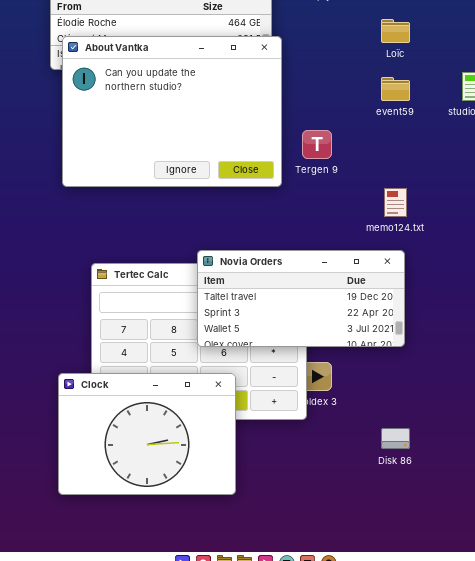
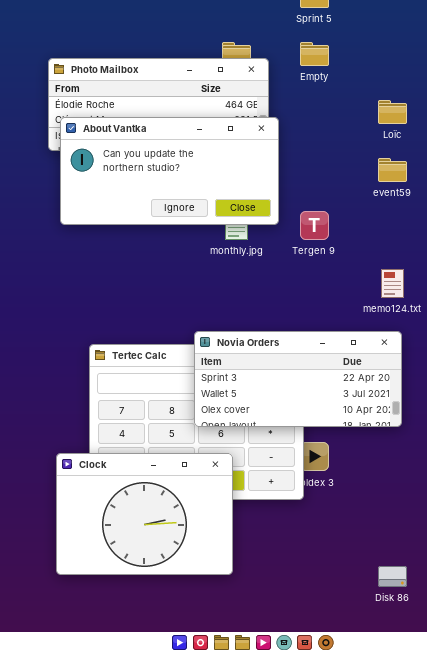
About Vantka: [62,36,282,187] -> [60,117,279,225], resized
Novia Orders: [197,250,405,347] -> [194,331,402,427], scrolled down 1 row
Disk 86: [381,428,410,449] -> [378,566,407,587], moved

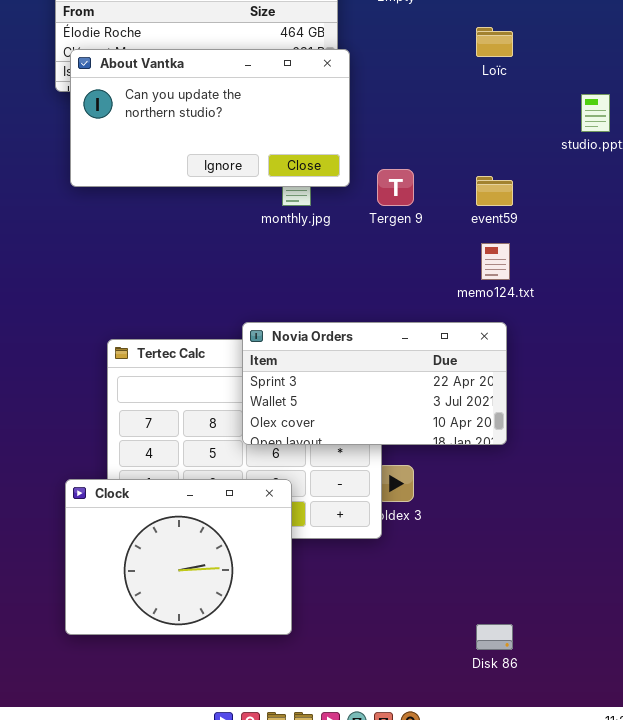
event59: [378,158,407,182] -> [476,176,513,206], moved

